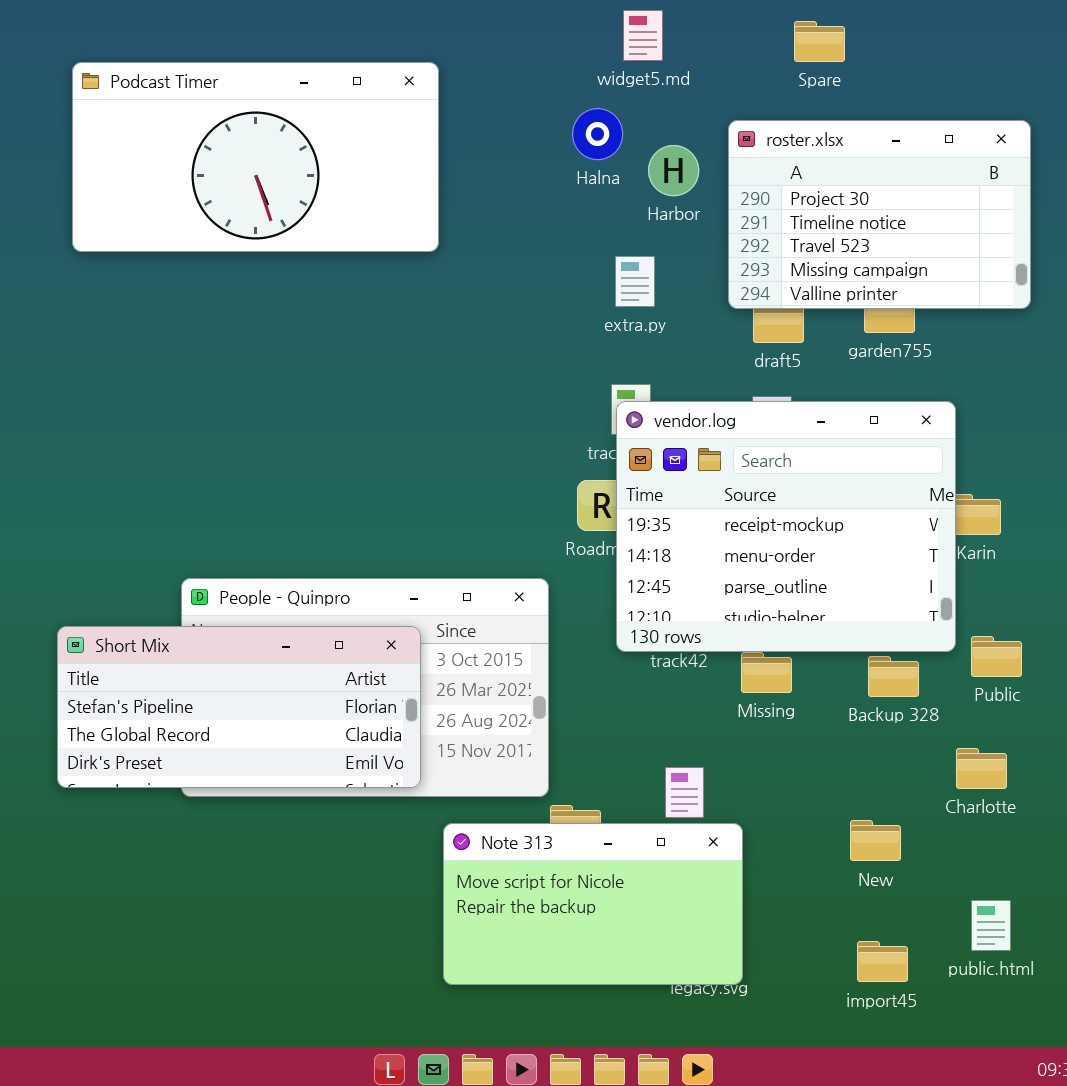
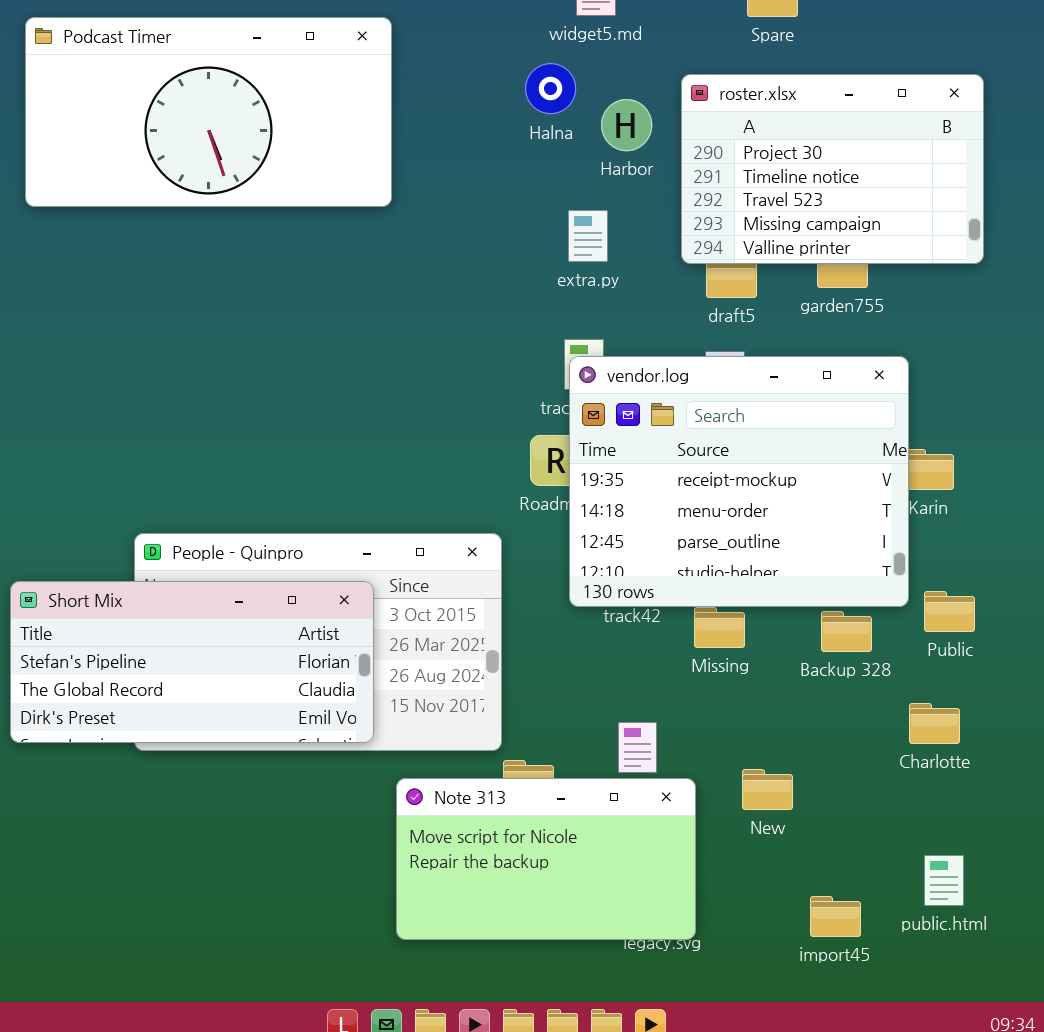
New: [850,820,901,861] -> [742,769,793,810], moved

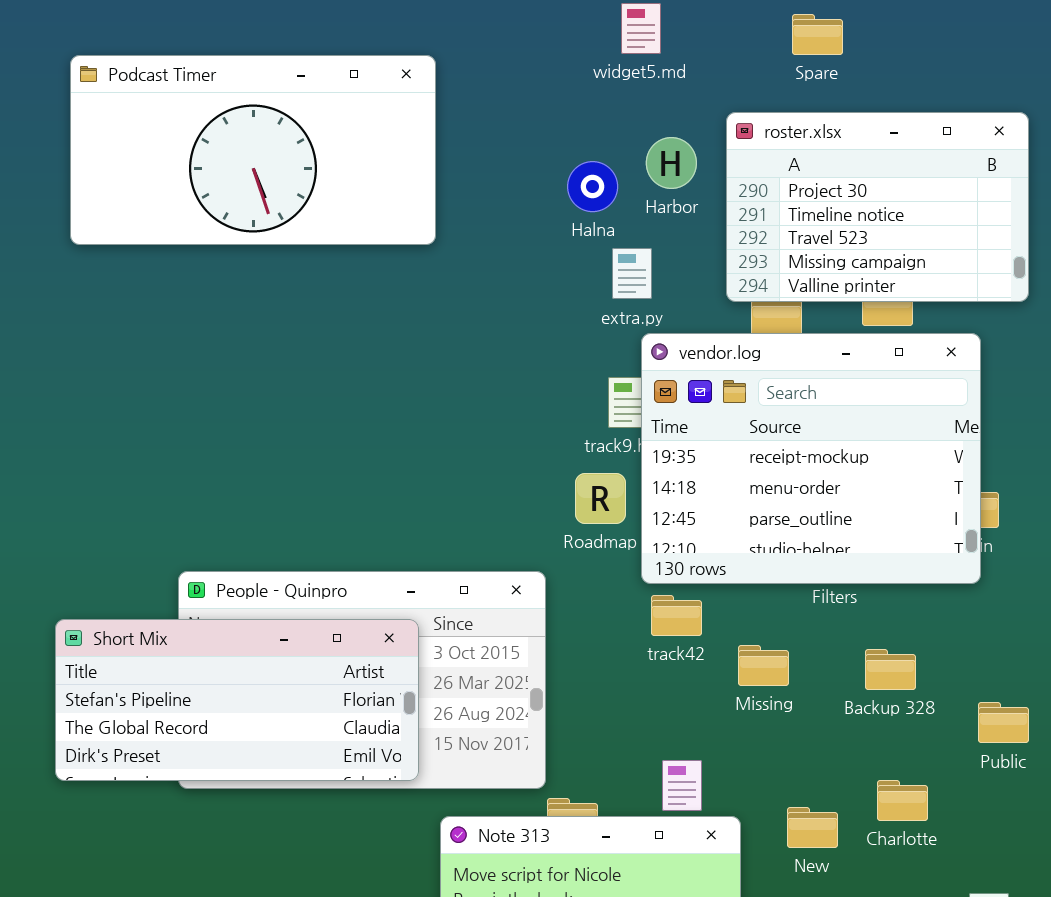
Halna: [525,63,576,114] -> [567,161,618,212], moved
vendor.log: [569,356,909,607] -> [641,333,981,584], moved
Public: [924,591,975,632] -> [978,702,1029,743], moved
Charlotte: [909,703,960,744] -> [877,780,928,821], moved

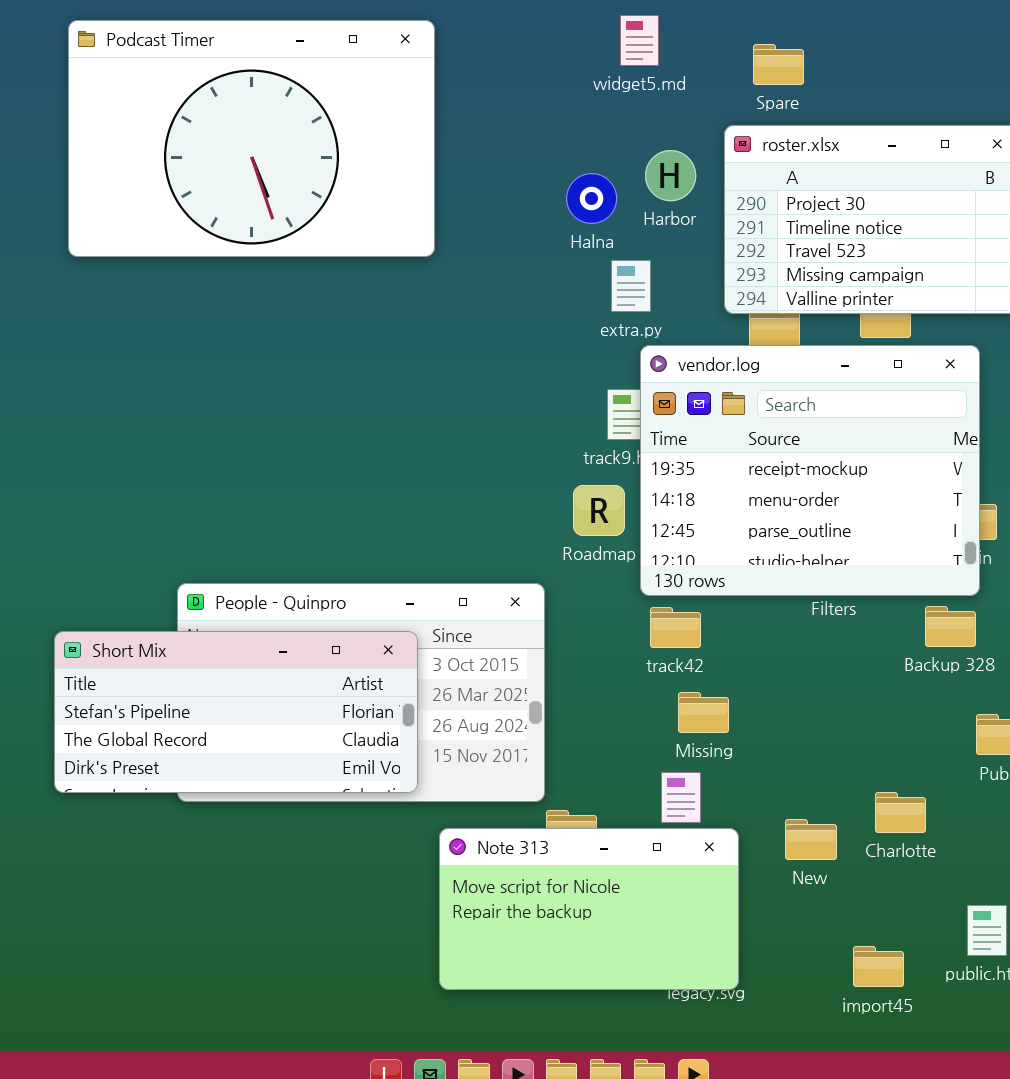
Spare: [792,14,843,55] -> [753,44,804,85], moved
Podcast Timer: [70,55,436,245] -> [68,20,435,257], resized
Missing: [738,645,789,686] -> [678,692,729,733], moved
Backup 328: [865,649,916,690] -> [925,606,976,647], moved

